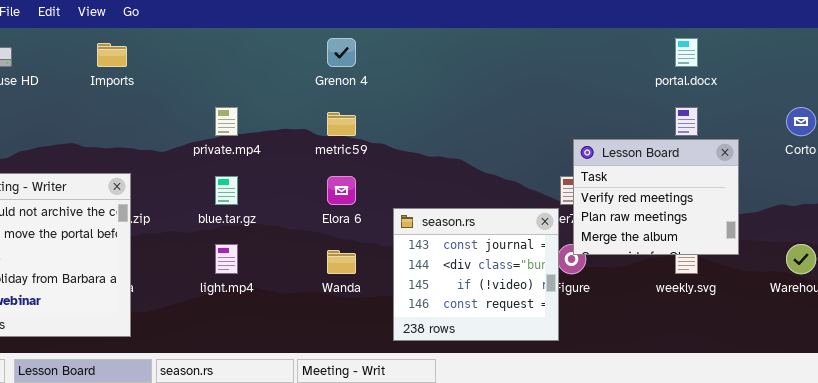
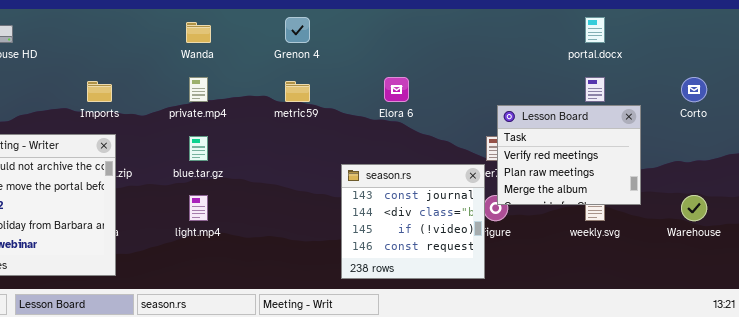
Imports: [97,43,127,67] -> [87,81,112,102], moved
Elora 6: [327,176,356,205] -> [384,77,409,102], moved
Wanda: [327,250,356,274] -> [186,22,211,43], moved

